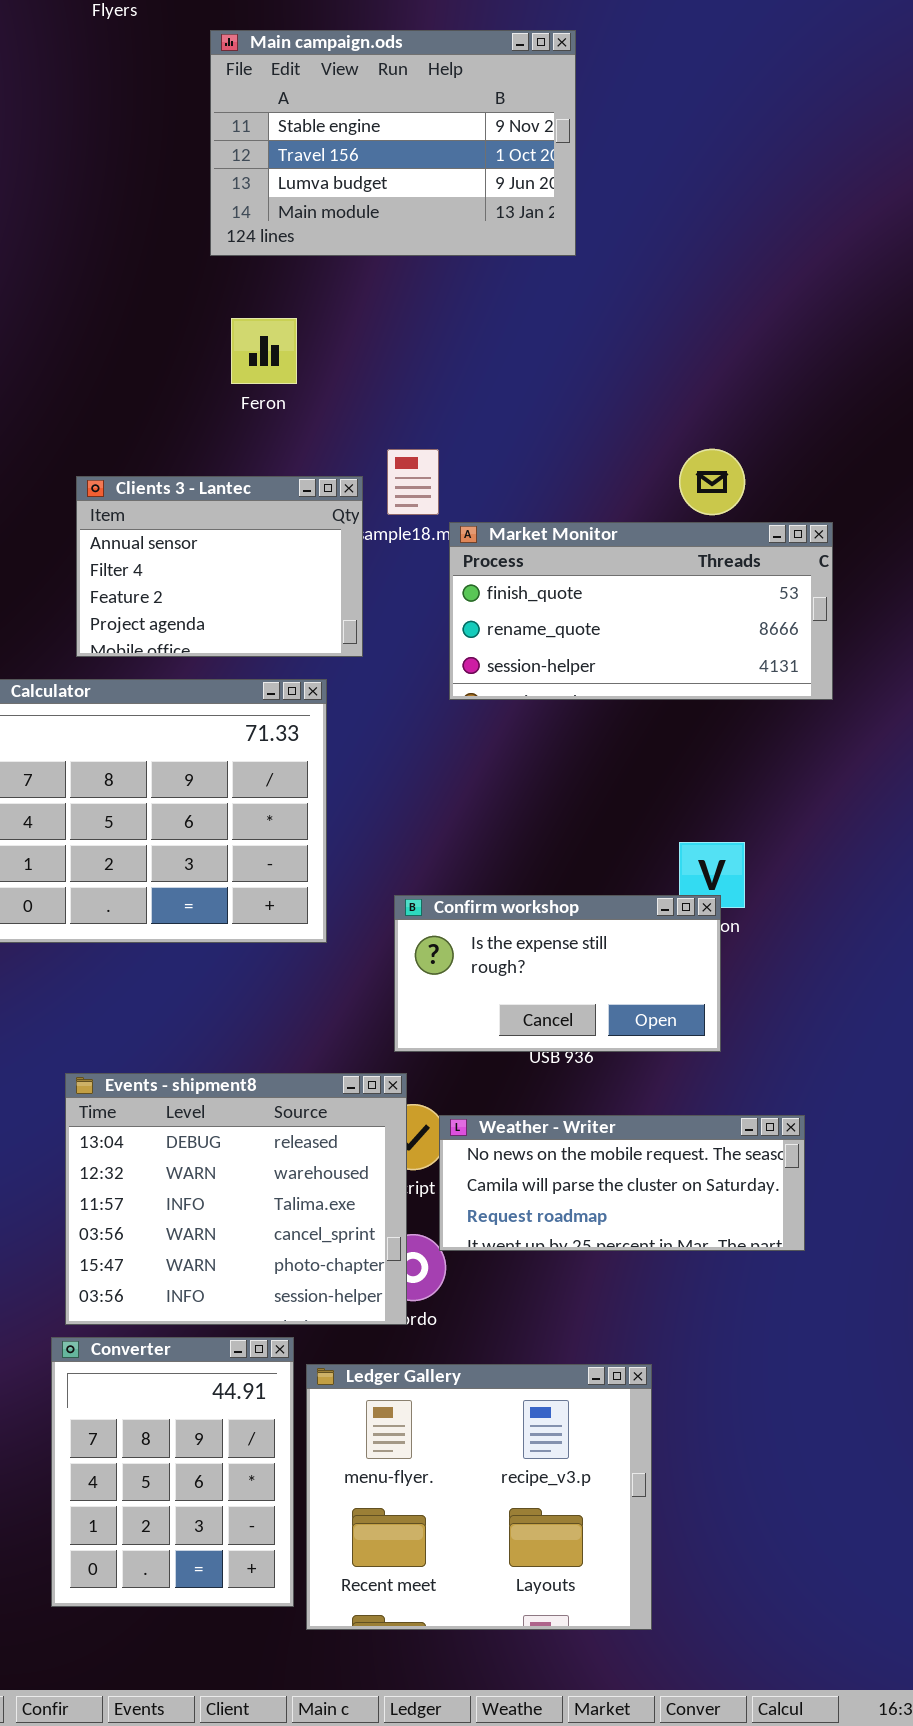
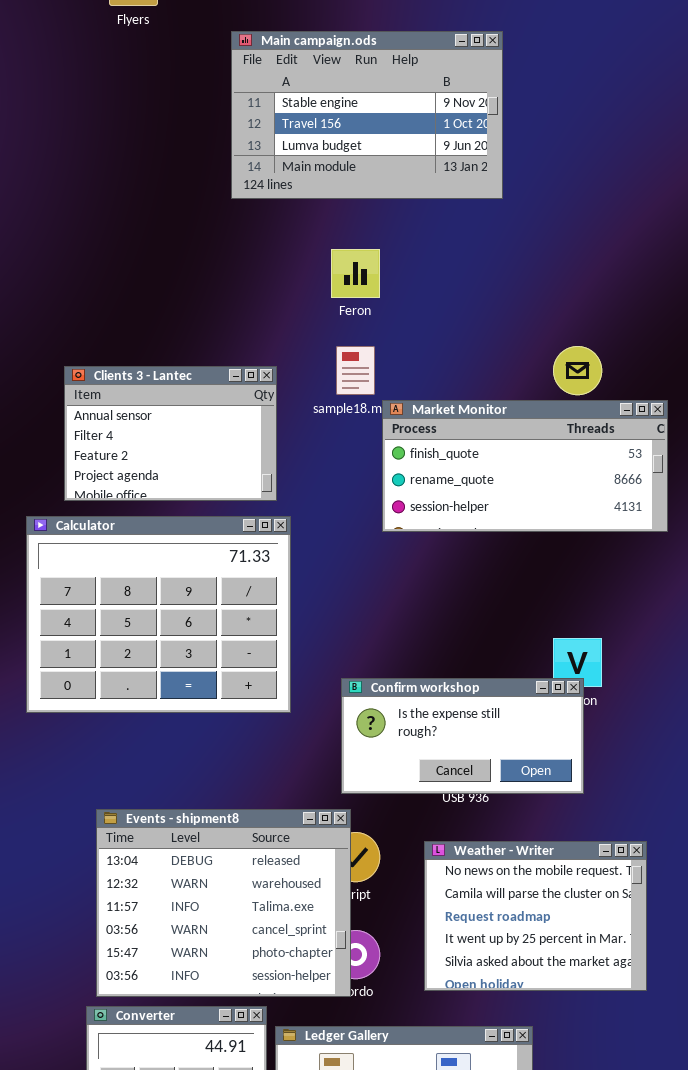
Main campaign.ods: [210,30,576,256] -> [231,31,503,199], moved
Feron: [231,318,297,384] -> [331,249,380,298], moved
Clients 3 - Lantec: [76,476,363,657] -> [64,366,277,501], moved
Weather - Writer: [439,1115,805,1251] -> [424,841,647,991], resized

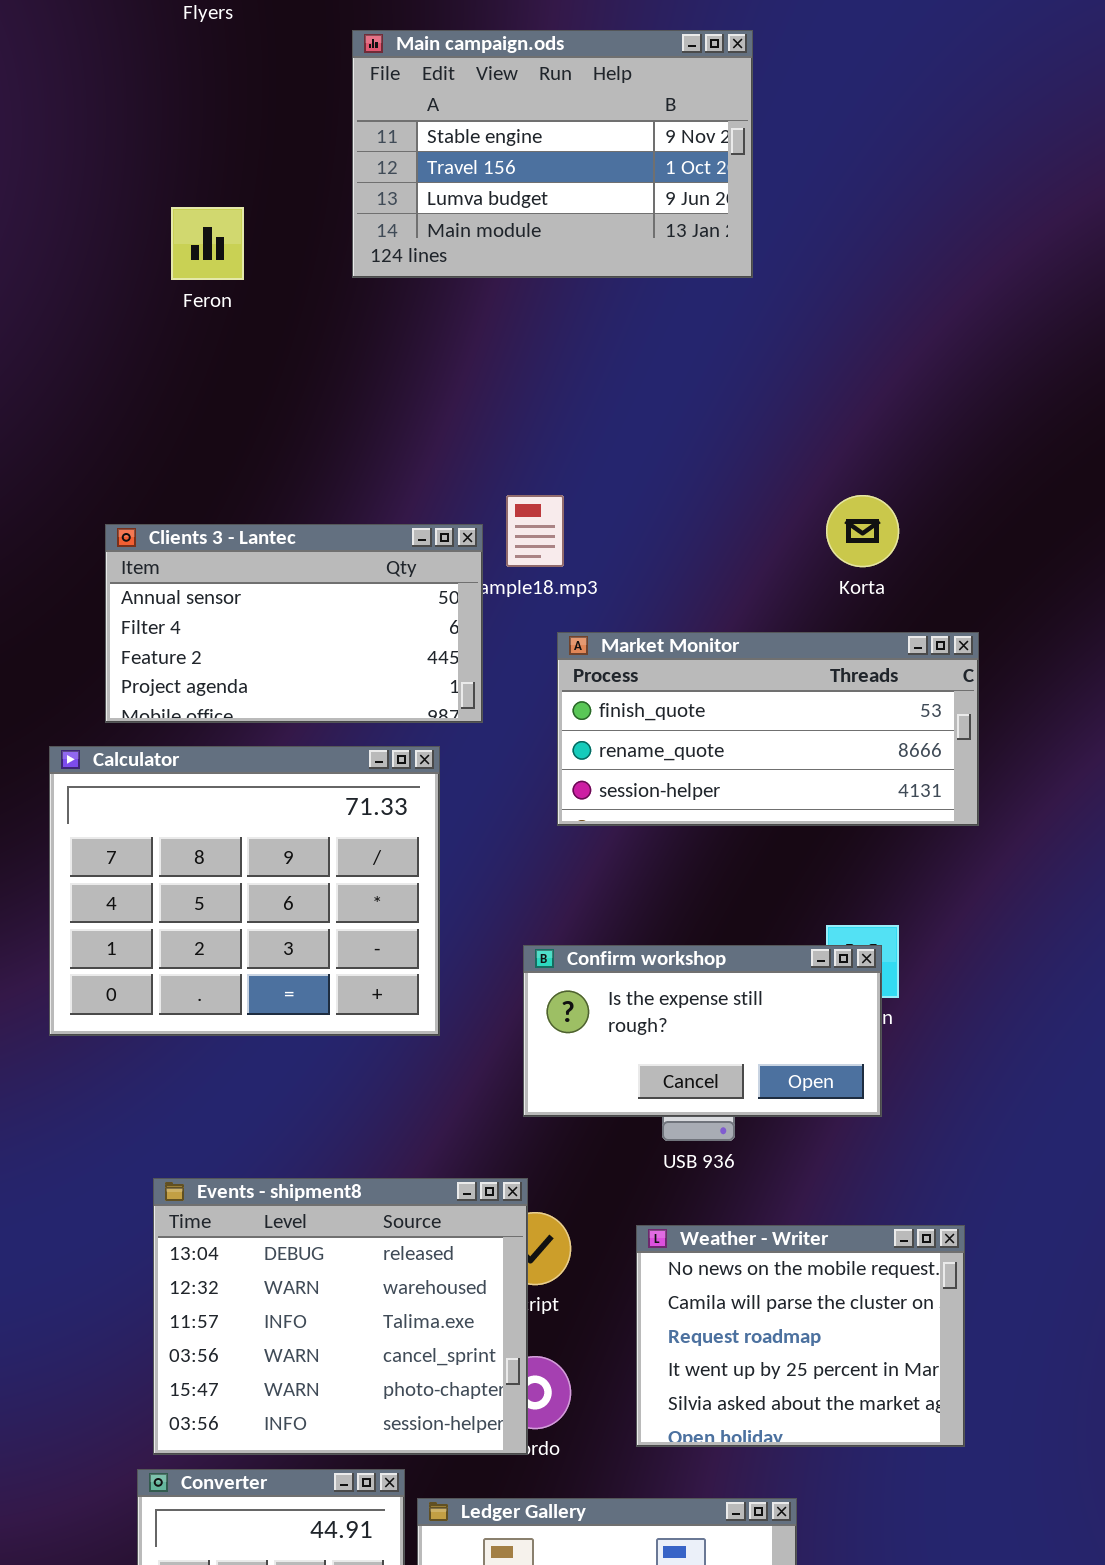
Feron: [331,249,380,298] -> [171,207,244,280], moved
Clients 3 - Lantec: [64,366,277,501] -> [105,524,483,723], resized
Market Monitor: [382,400,668,532] -> [557,632,979,826], moved
Confirm workshop: [341,678,584,794] -> [523,945,882,1117], moved

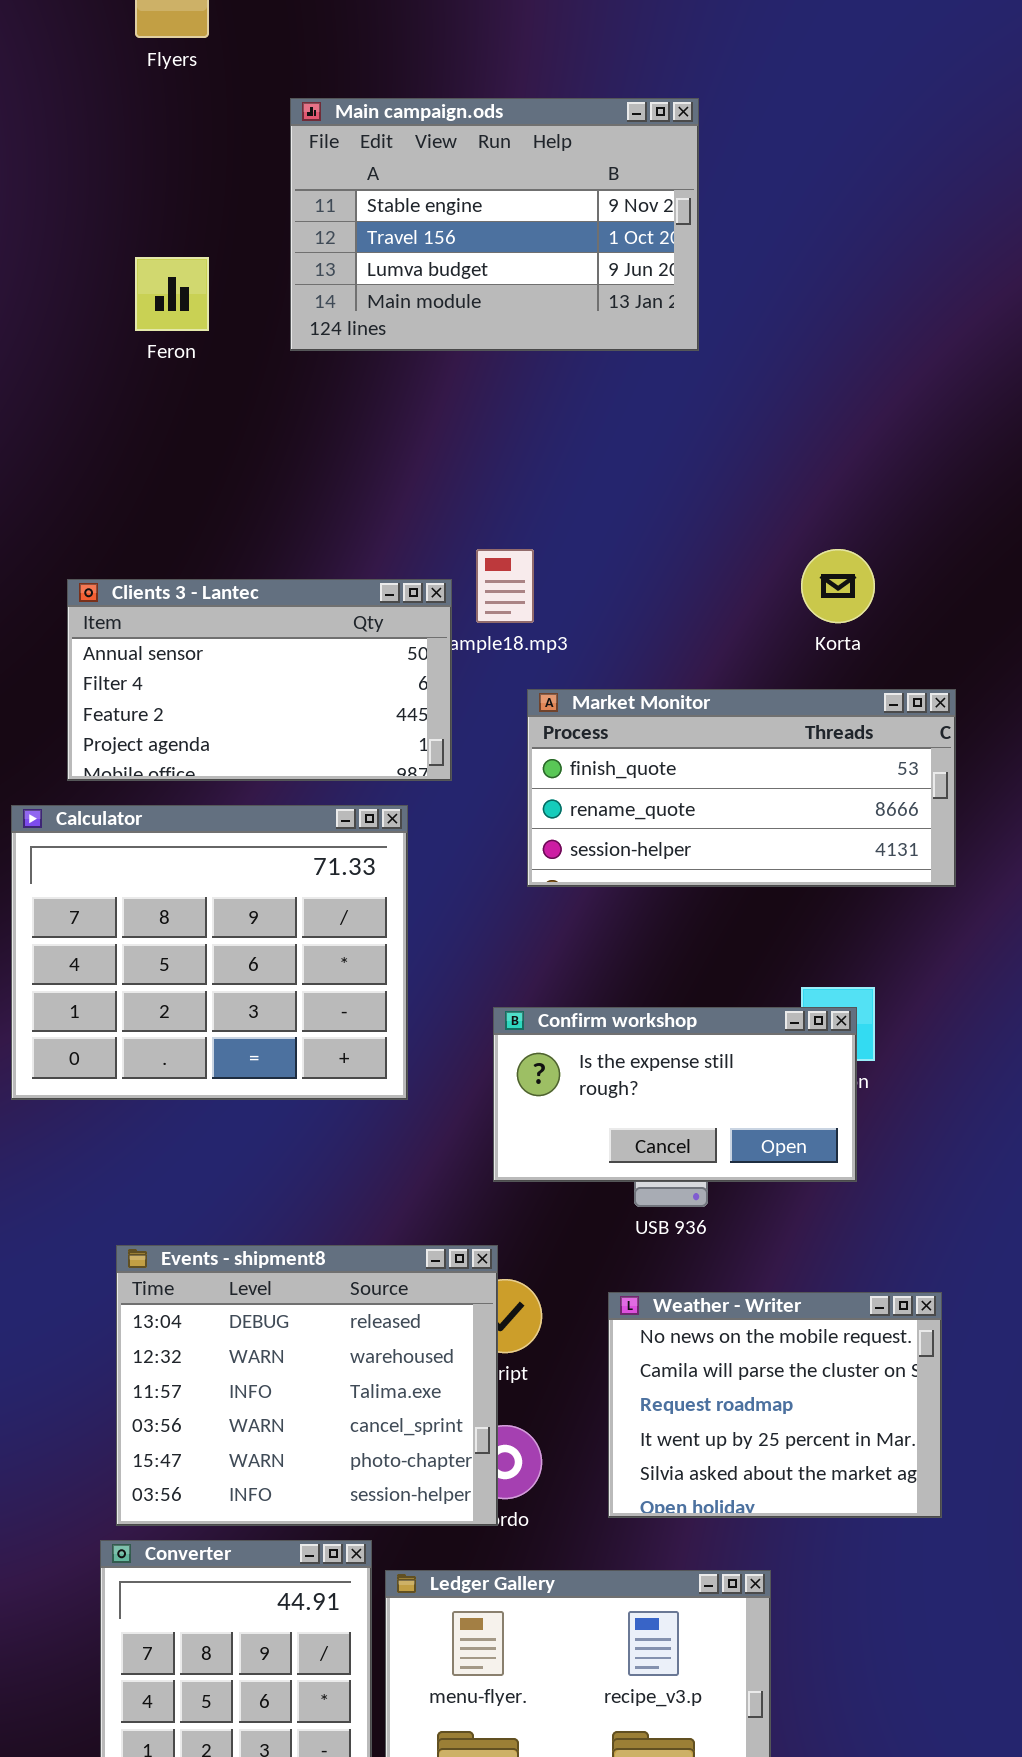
Main campaign.ods: [352,30,753,278] -> [290,98,699,351], moved

